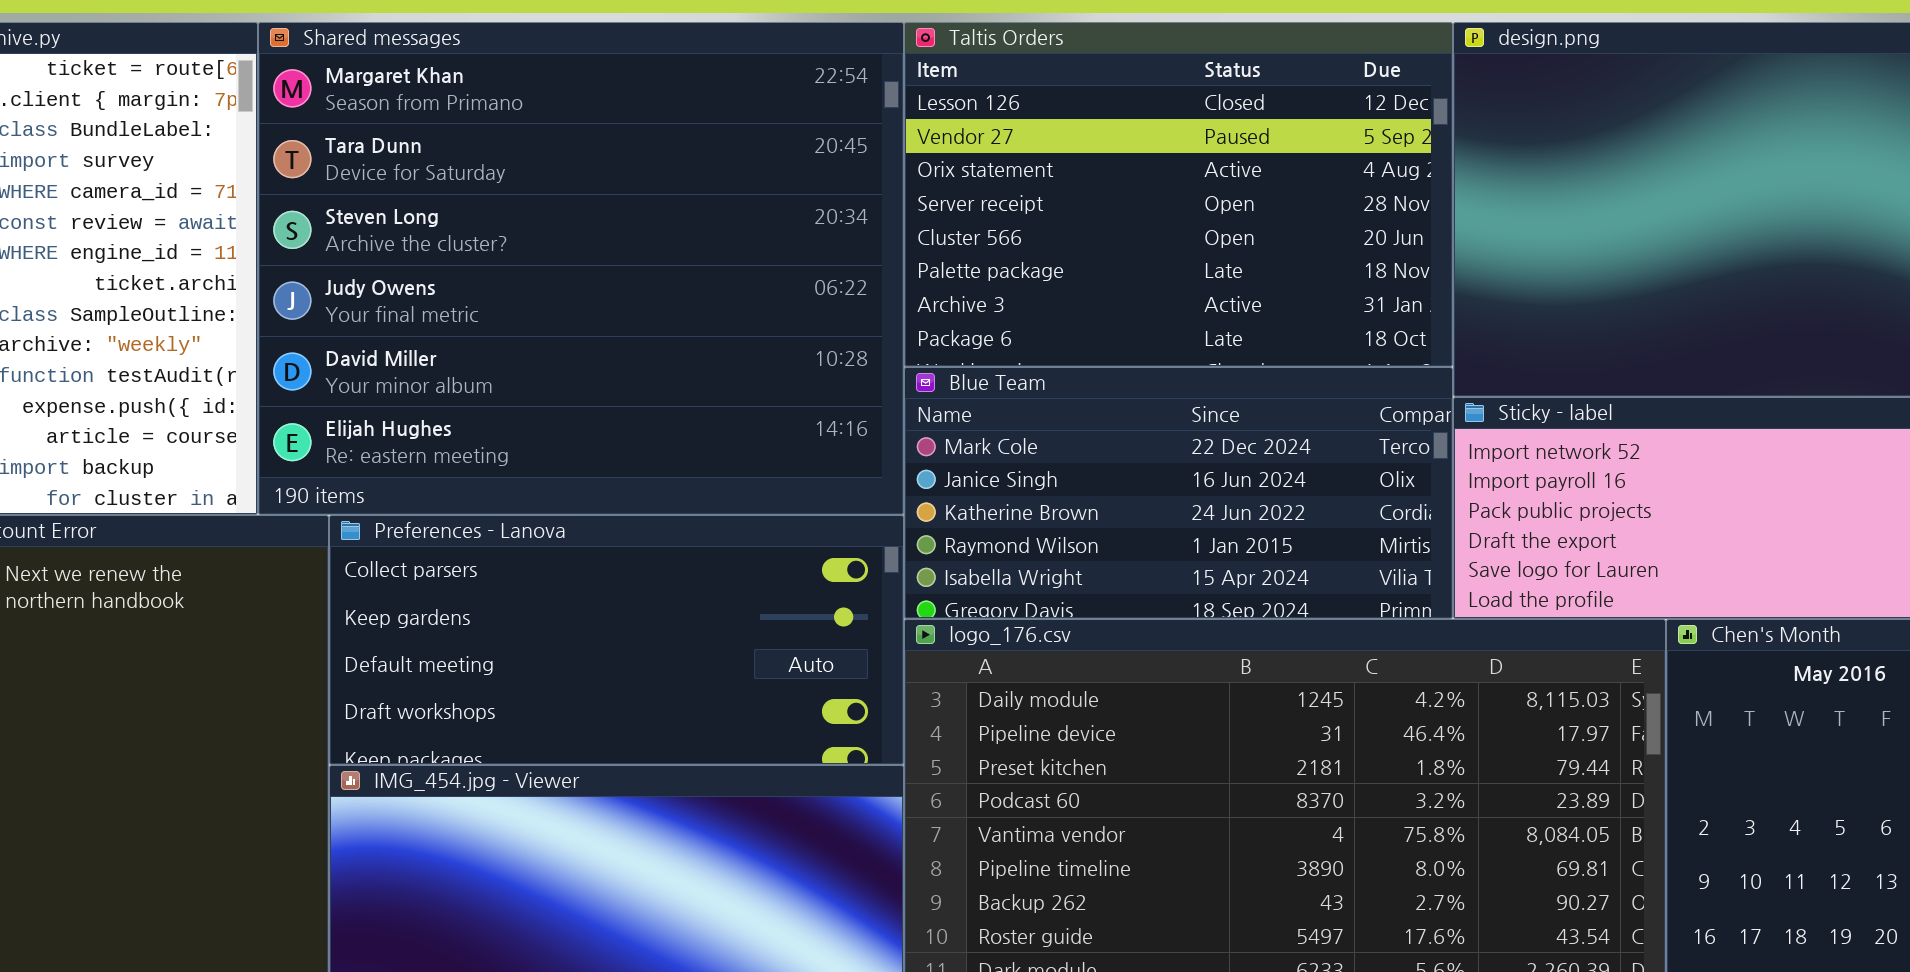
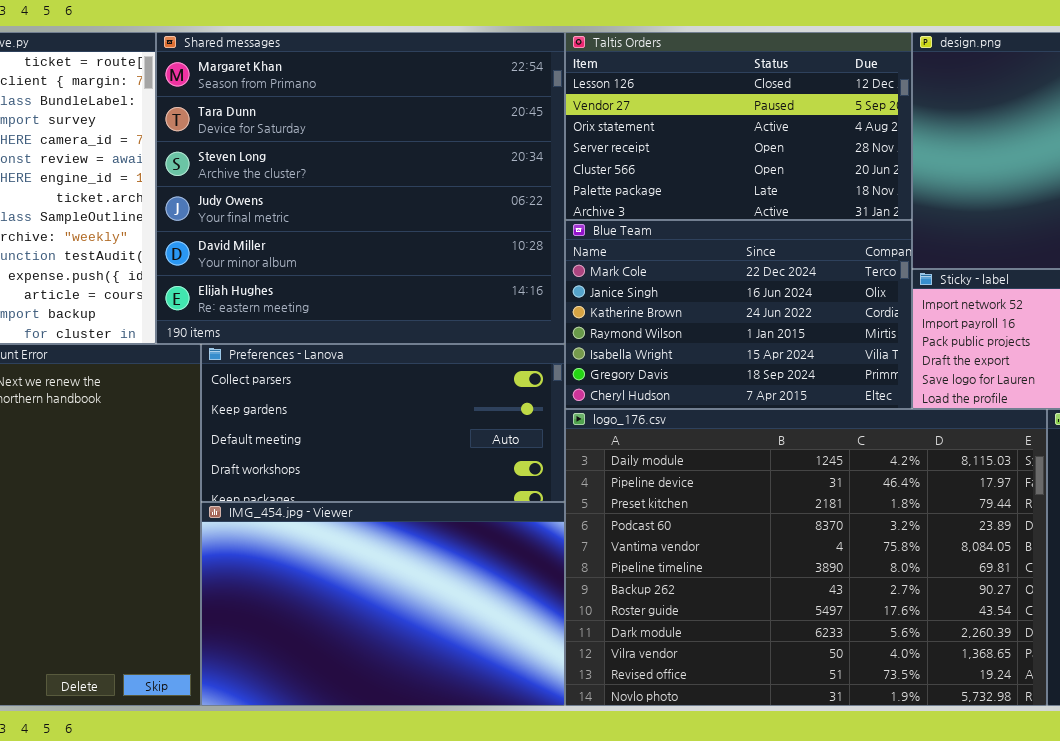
Taltis Orders: [904,22,1453,367] -> [565,32,912,220], resized
Blue Team: [904,367,1453,619] -> [565,220,912,409], resized

